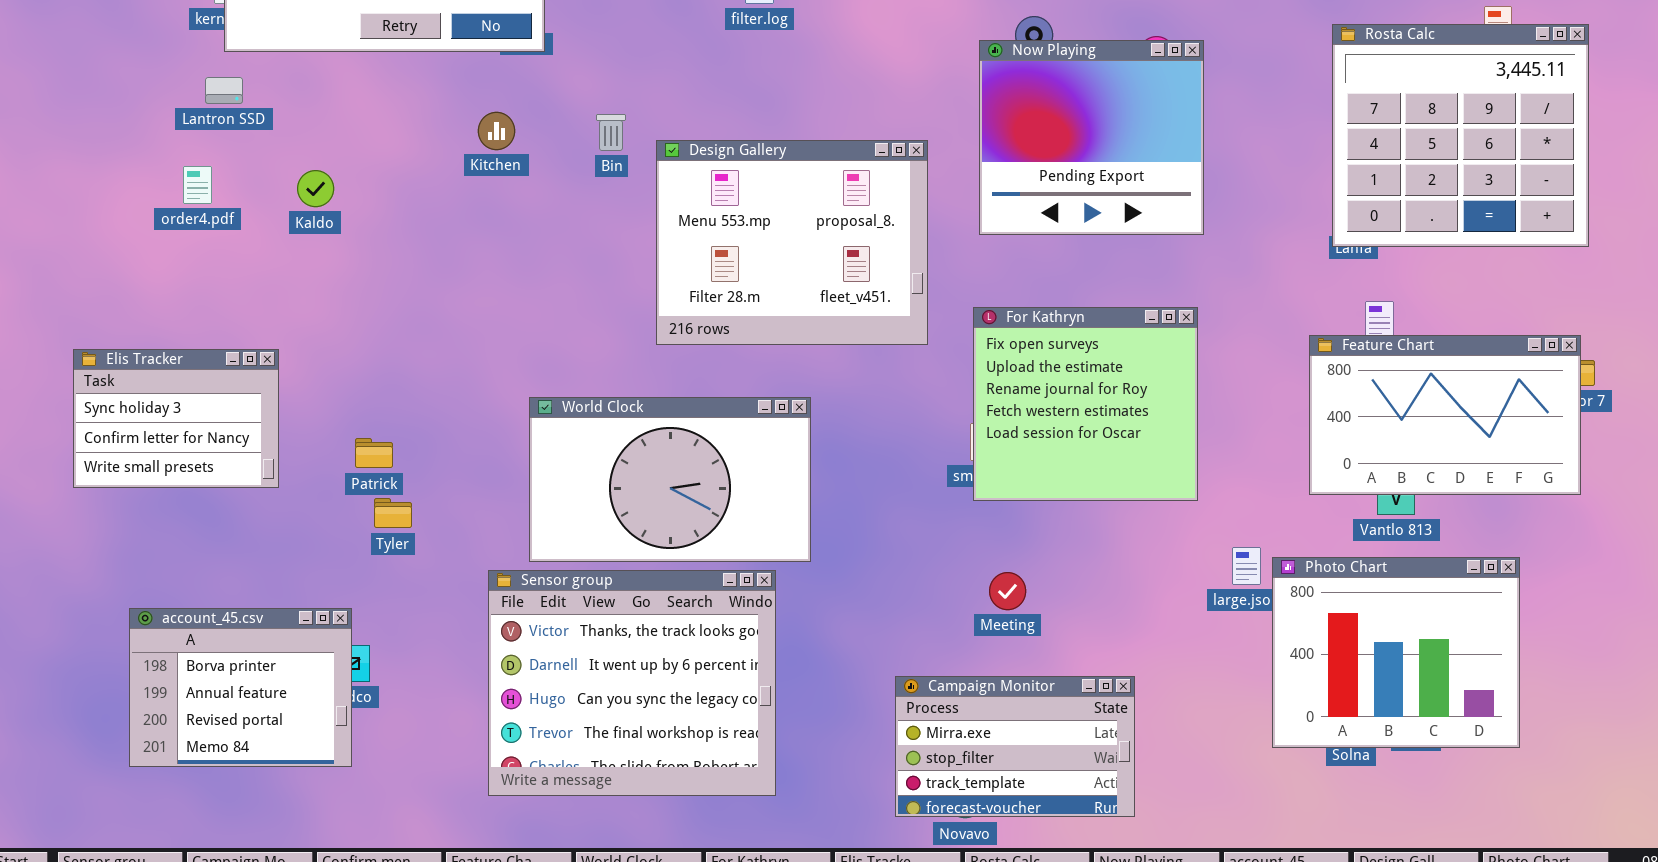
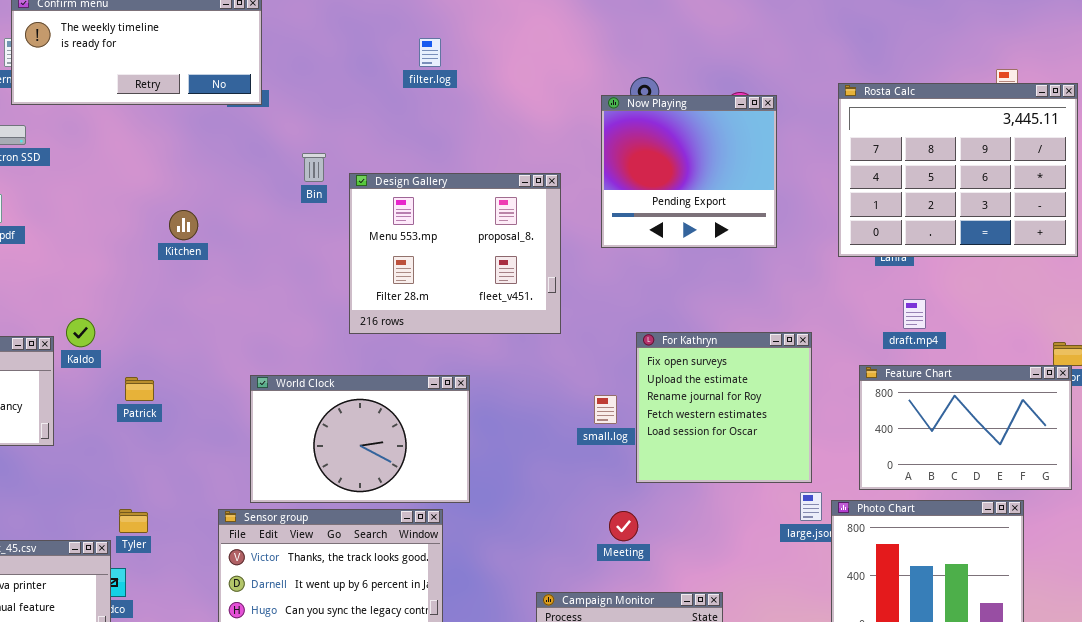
Rosta Calc: [1332,24,1589,247] -> [838,83,1078,257], resized
Kitchen: [478,112,515,150] -> [169,210,198,240], moved
Kaldo: [297,170,334,207] -> [66,318,95,347], moved
For Kathryn: [973,307,1198,501] -> [636,332,812,483], moved
Feature Chart: [1309,335,1581,495] -> [859,365,1072,490], moved
Patrick: [355,438,393,468] -> [125,377,154,401], moved
Tyler: [374,498,412,528] -> [119,509,148,533], moved

